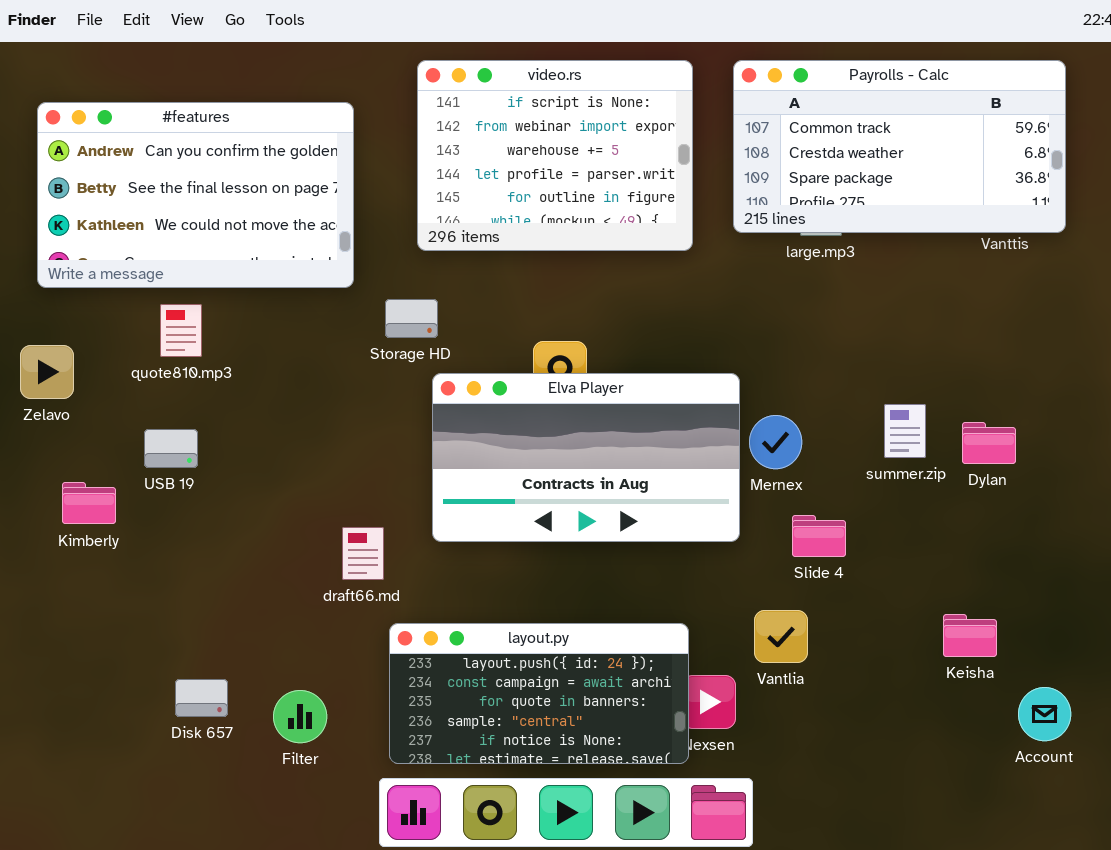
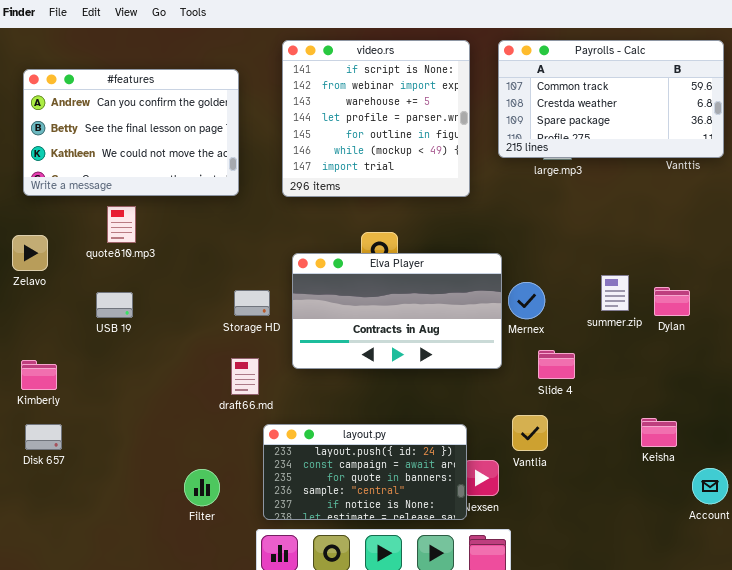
video.rs: [417,60,693,251] -> [282,40,470,197], resized
Storage HD: [385,299,438,338] -> [234,290,270,316], moved
Kimberly: [62,482,116,524] -> [21,360,57,390], moved
Disk 657: [175,679,228,717] -> [25,424,62,450], moved

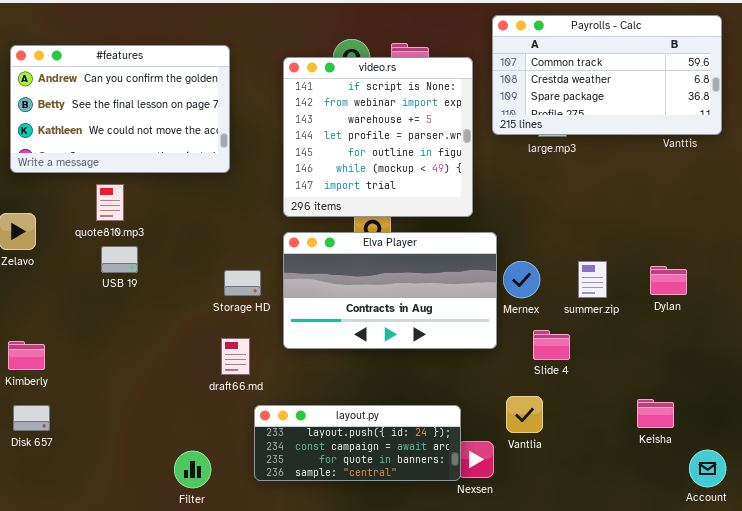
video.rs: [282,40,470,197] -> [283,57,473,217], moved
summer.zip: [601,275,629,311] -> [578,261,607,298], moved
USB 19: [96,292,133,318] -> [101,246,138,273], moved
layout.py: [263,424,467,520] -> [254,405,461,481], resized

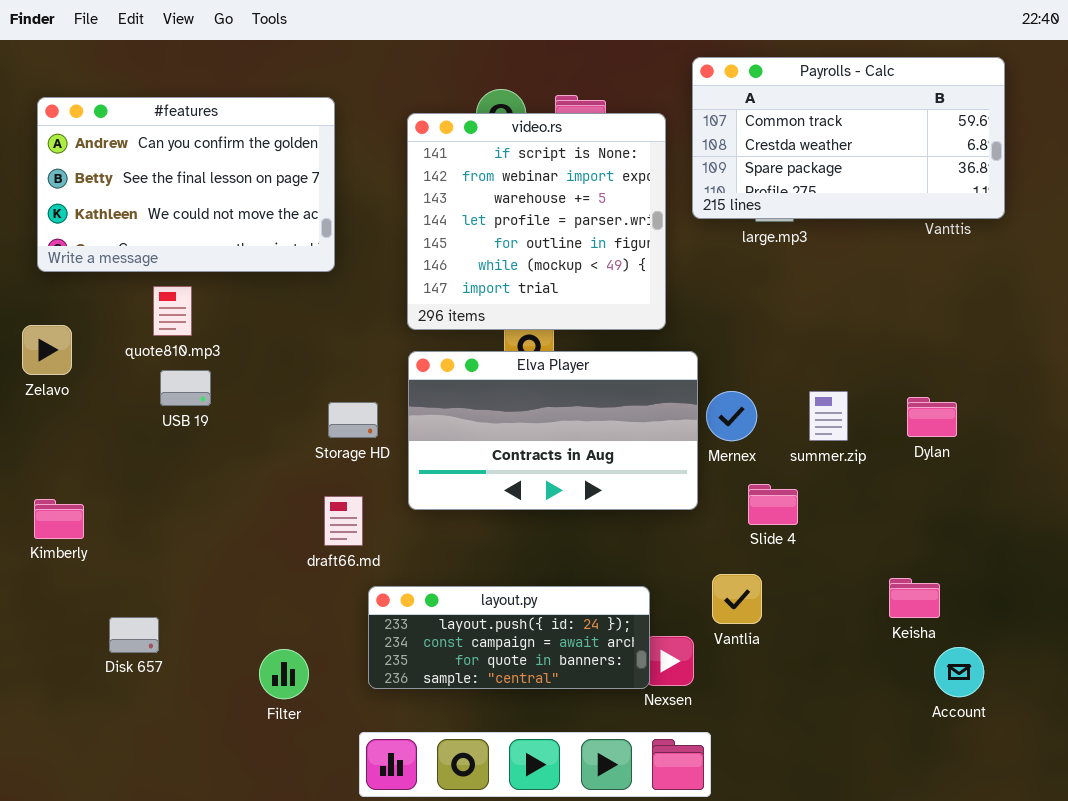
Disk 657: [13,405,50,431] -> [109,617,159,653], moved
Account: [689,450,726,487] -> [934,647,984,697], moved

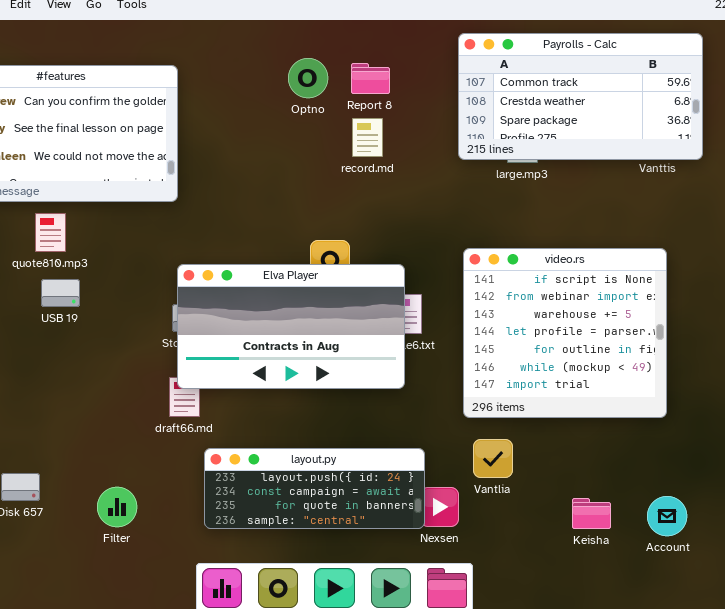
video.rs: [407,113,666,330] -> [463,248,667,418], moved
Elva Player: [408,351,698,510] -> [177,264,405,389], moved
Keisha: [889,578,940,618] -> [572,498,611,529], moved
Filter: [259,649,309,699] -> [97,487,137,527], moved

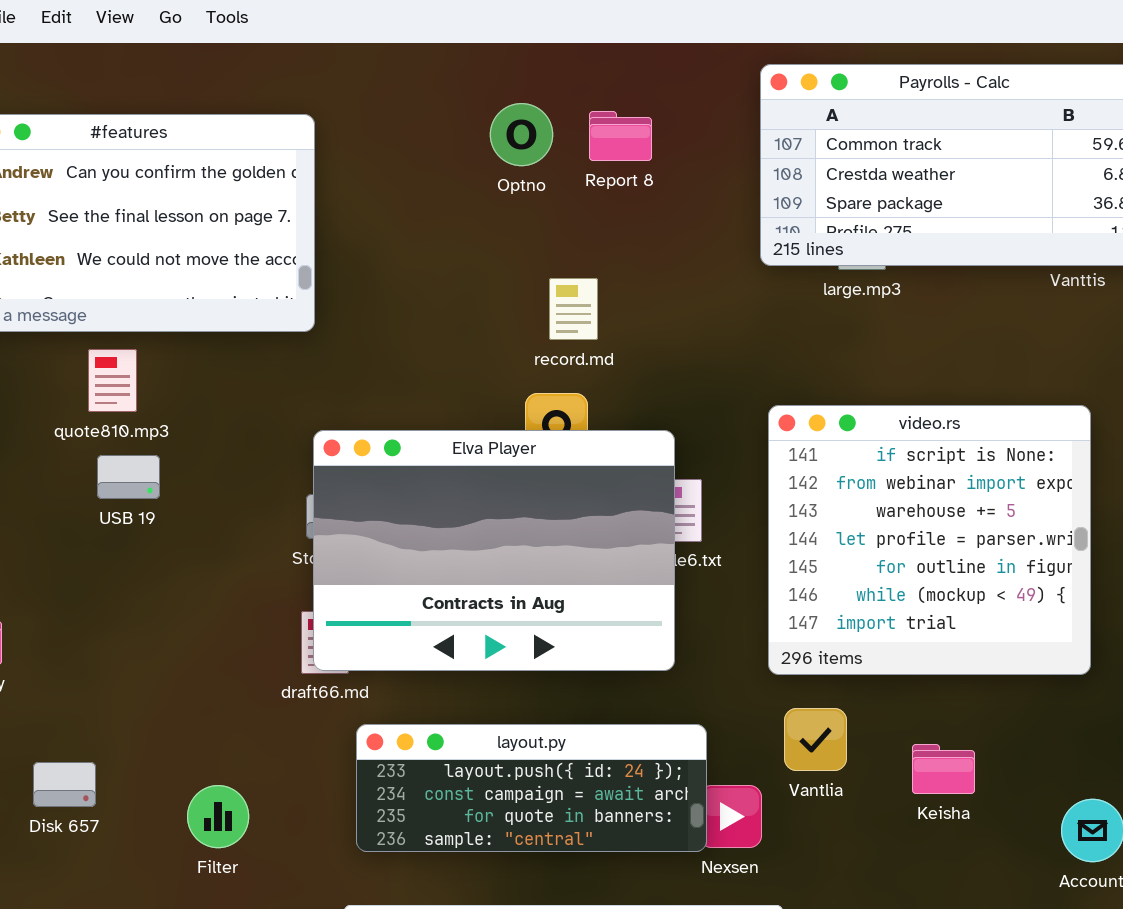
record.md: [352,118,383,157] -> [549,278,598,340], moved
Elva Player: [177,264,405,389] -> [313,430,675,671], resized
Keisha: [572,498,611,529] -> [912,744,975,794], moved

